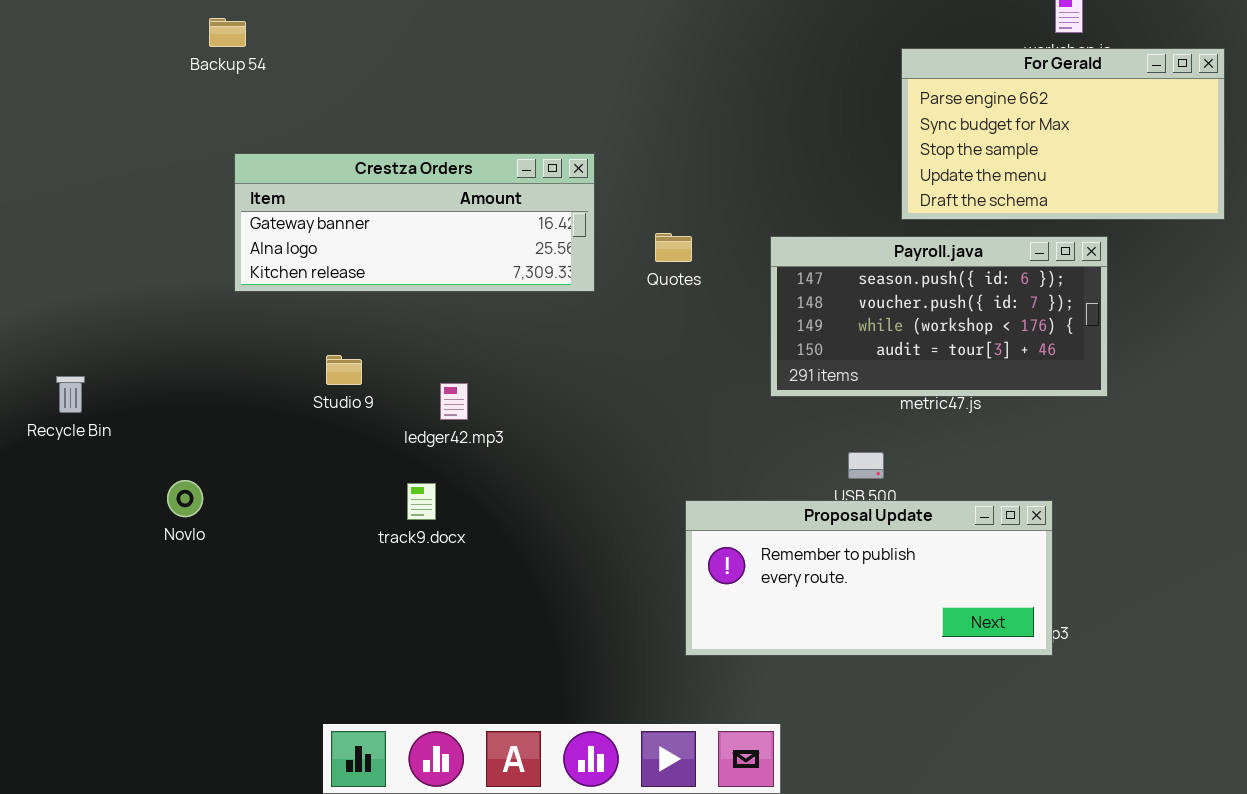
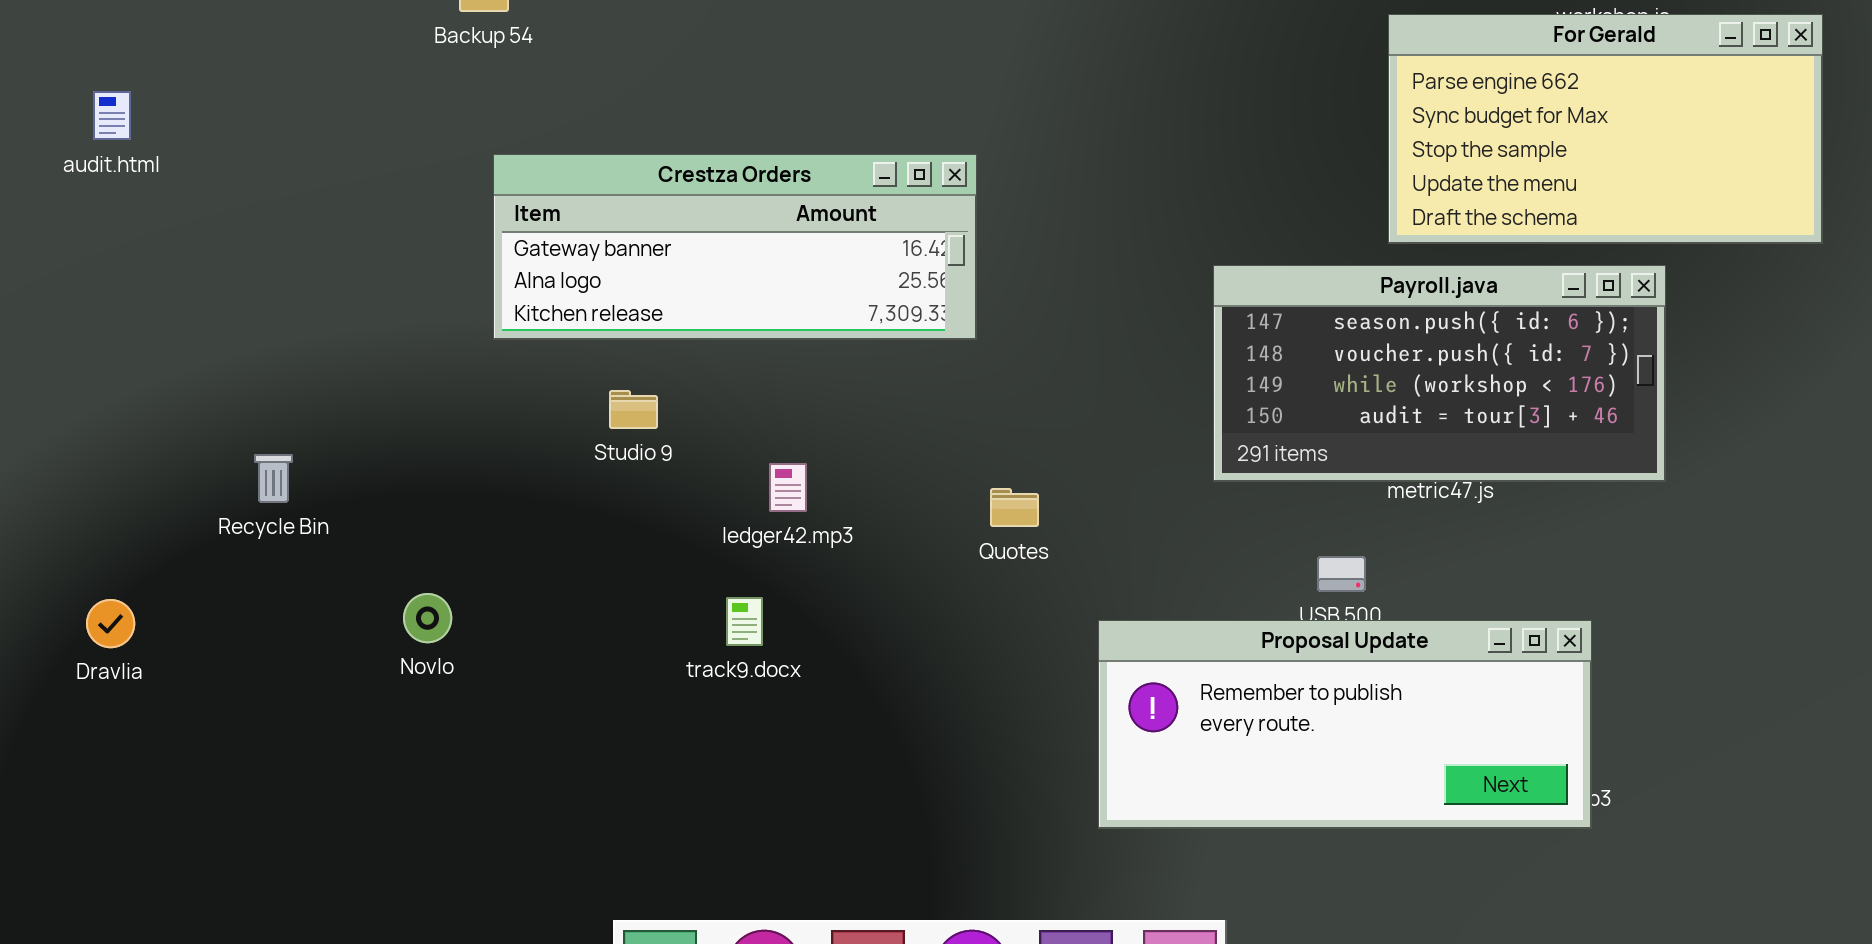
Quotes: [655,233,692,262] -> [990,488,1039,527], moved
Studio 9: [326,355,362,385] -> [609,390,658,429], moved

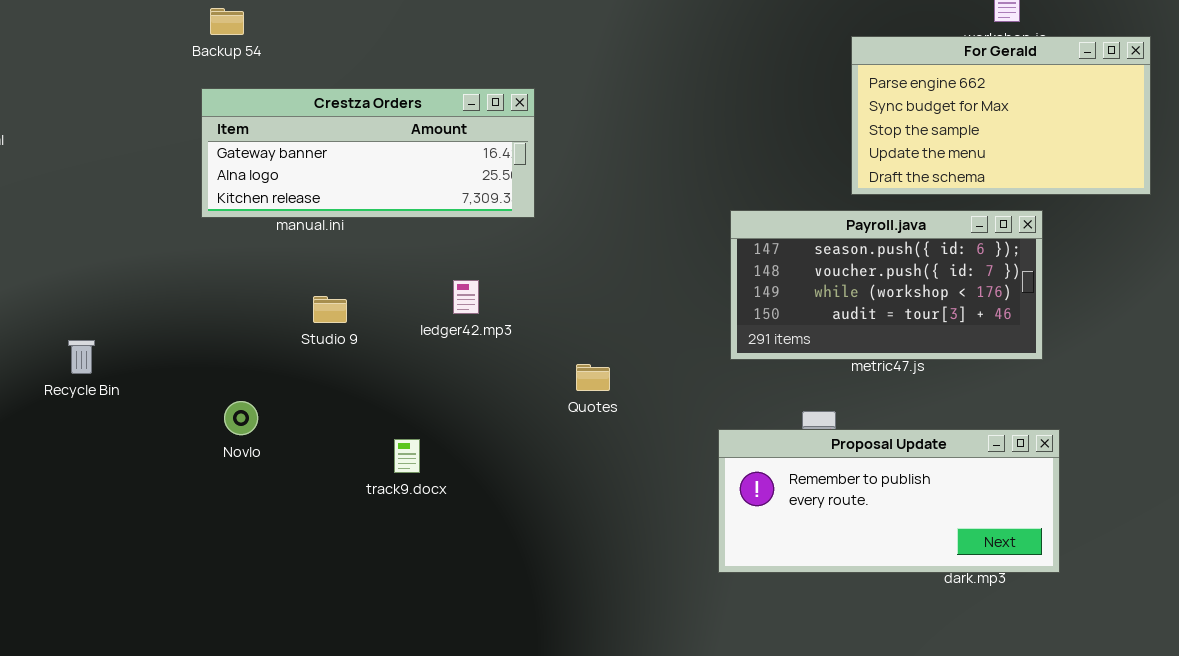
Crestza Orders: [493,154,977,340] -> [201,88,535,218], moved
ledger42.mp3: [769,463,807,512] -> [453,280,479,314], moved
Novlo: [403,593,452,643] -> [224,401,258,435], moved
Proposal Update: [1098,620,1592,829] -> [718,429,1060,573], moved

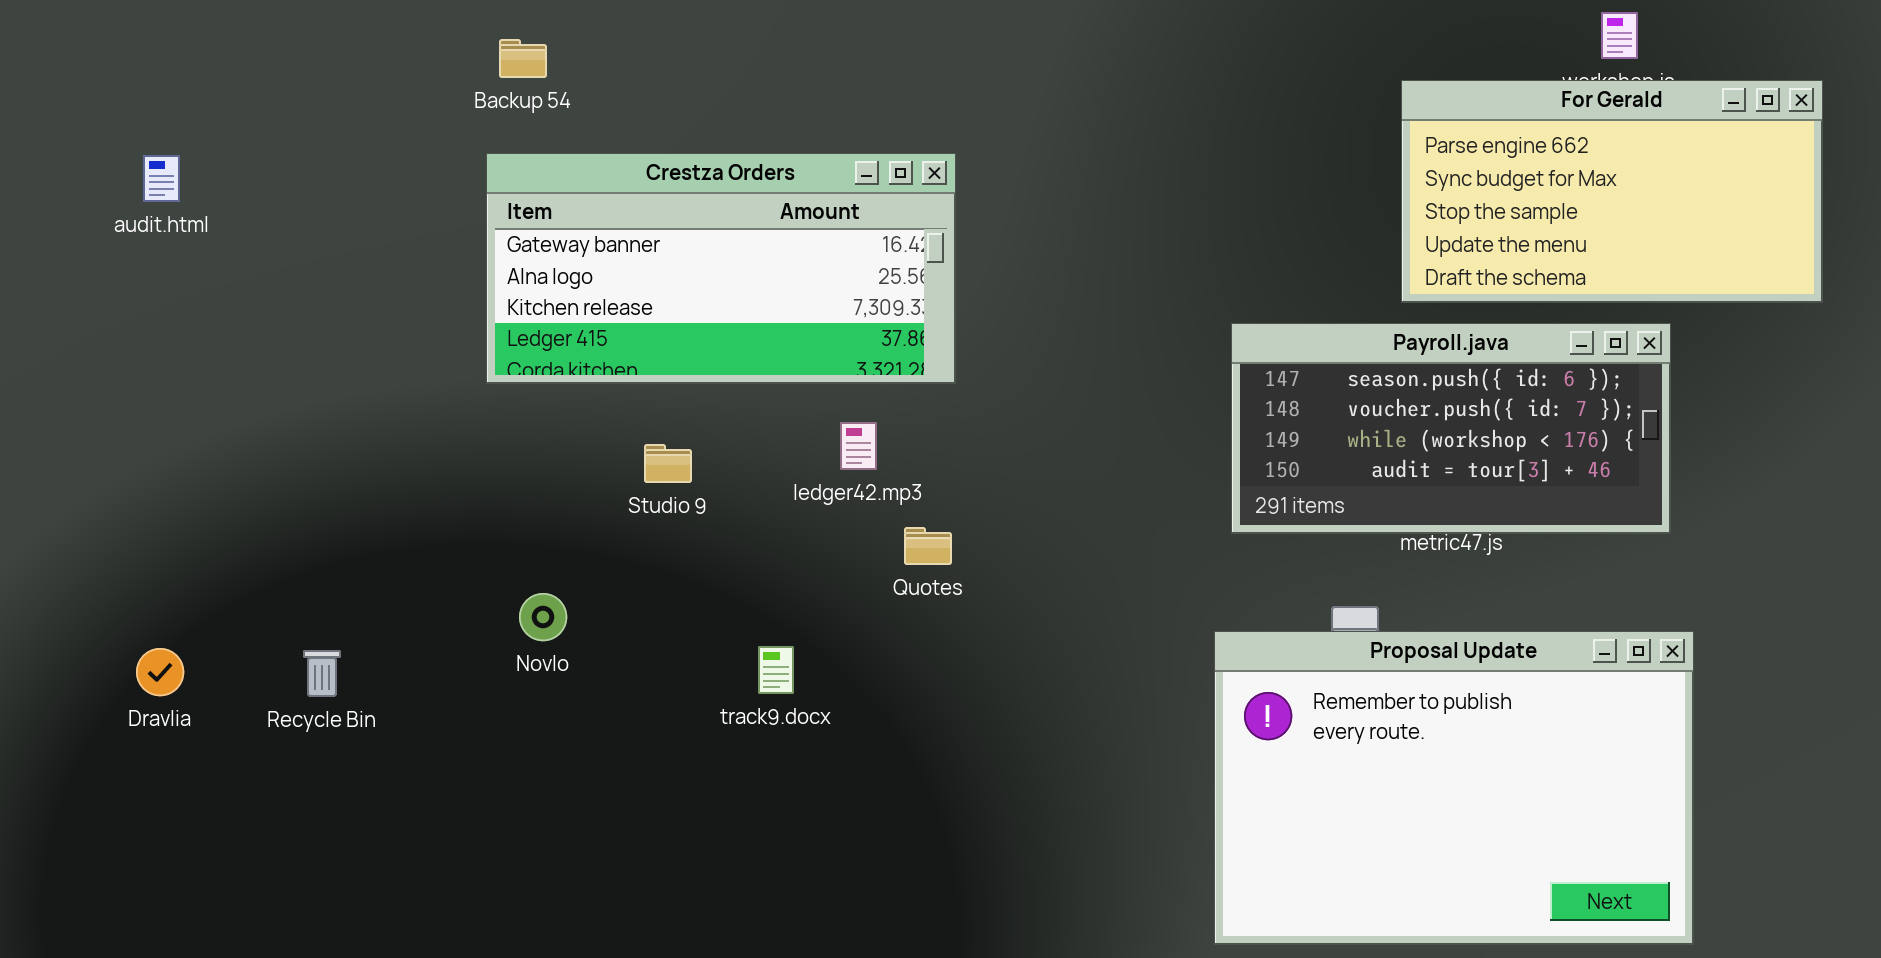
Crestza Orders: [201,88,535,218] -> [486,153,956,384], resized
Recycle Bin: [68,340,95,374] -> [303,650,341,697], moved
Quotes: [576,364,610,391] -> [904,527,952,565], moved
Proposal Update: [718,429,1060,573] -> [1214,631,1694,945], resized

